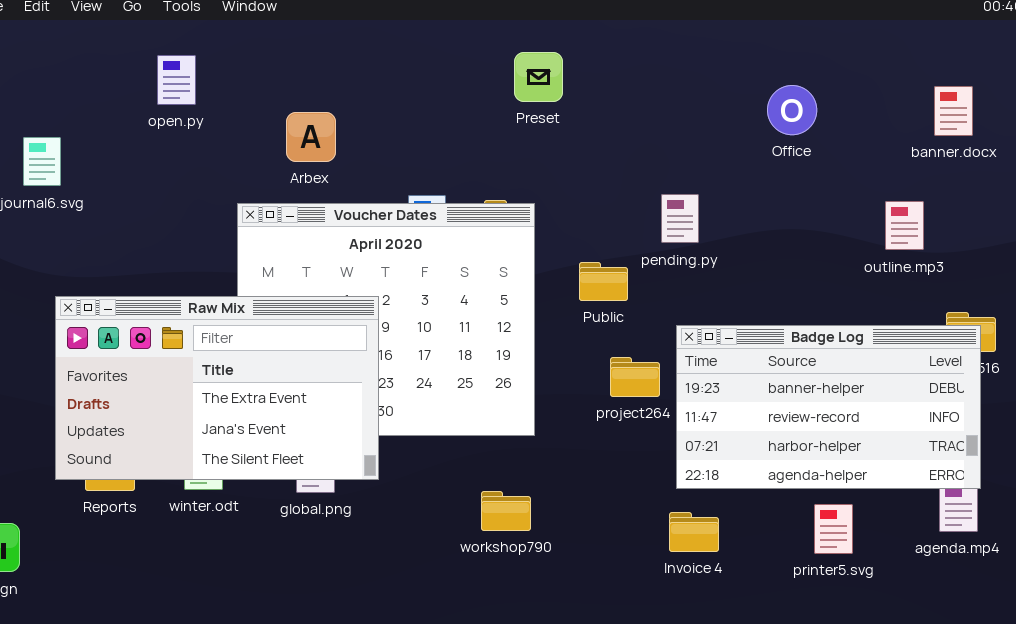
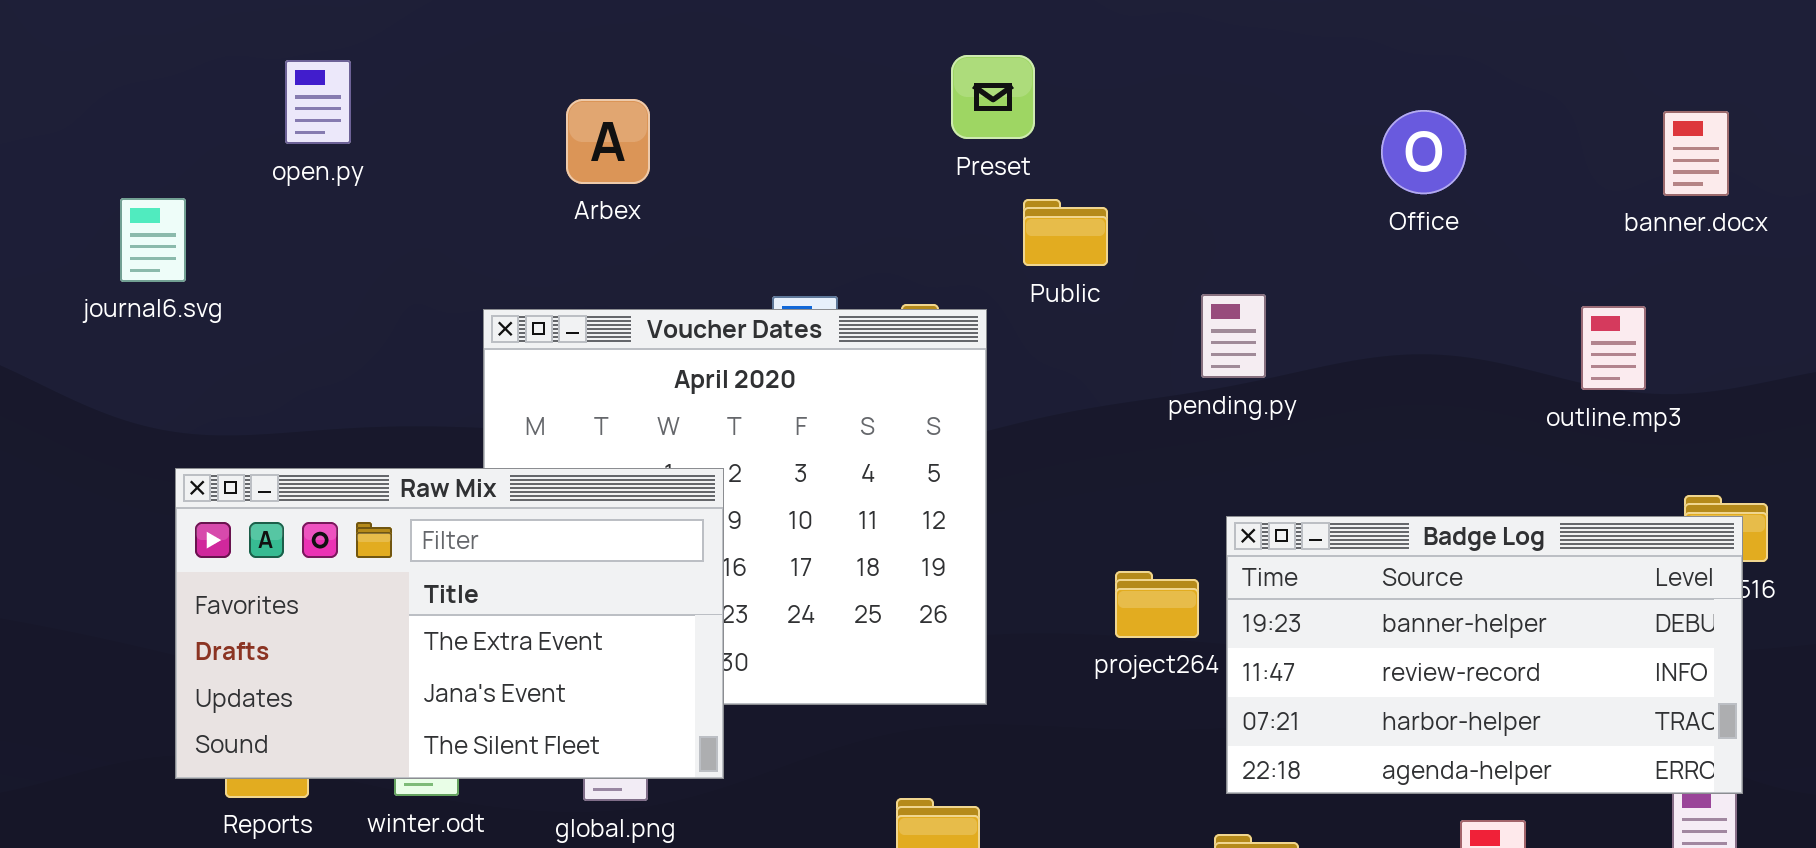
open.py: [157,55,196,105] -> [285,60,351,144], moved
Arbex: [286,112,336,162] -> [566,99,650,184], moved
Public: [579,262,628,301] -> [1023,199,1108,266], moved

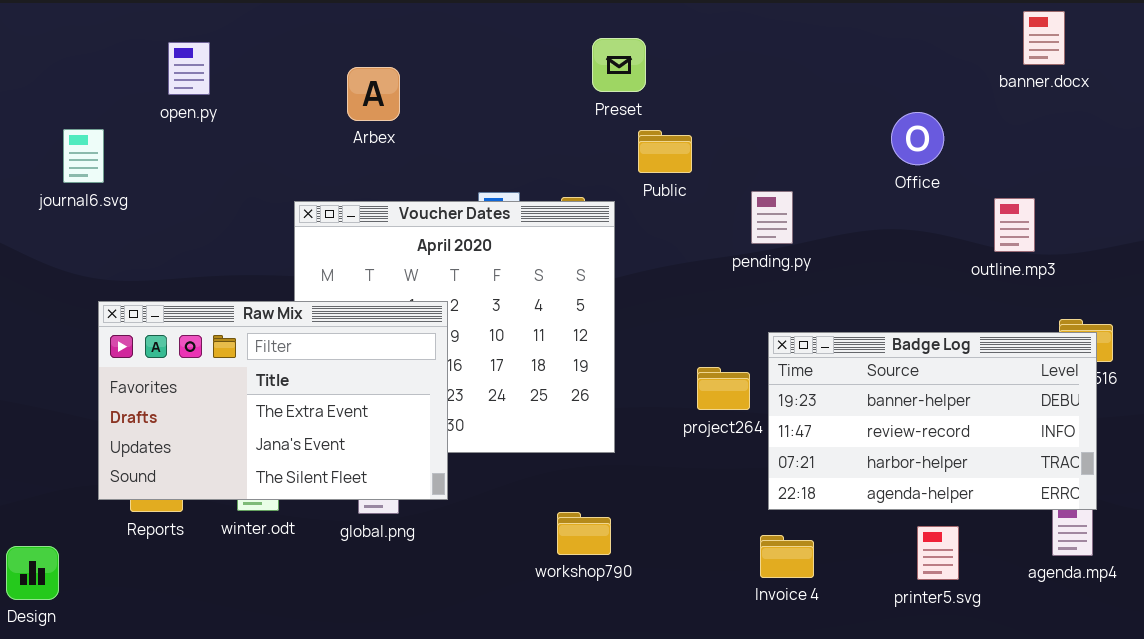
Office: [1381,110,1466,194] -> [891,112,944,165], moved
banner.docx: [1663,111,1729,196] -> [1023,11,1065,65], moved

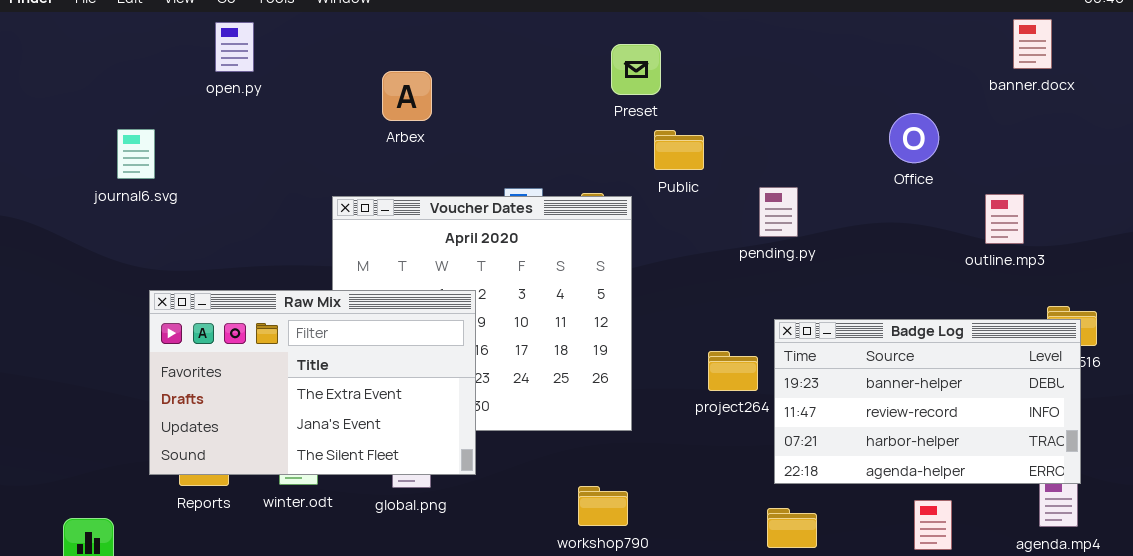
open.py: [168,42,210,95] -> [215,22,254,72], moved

